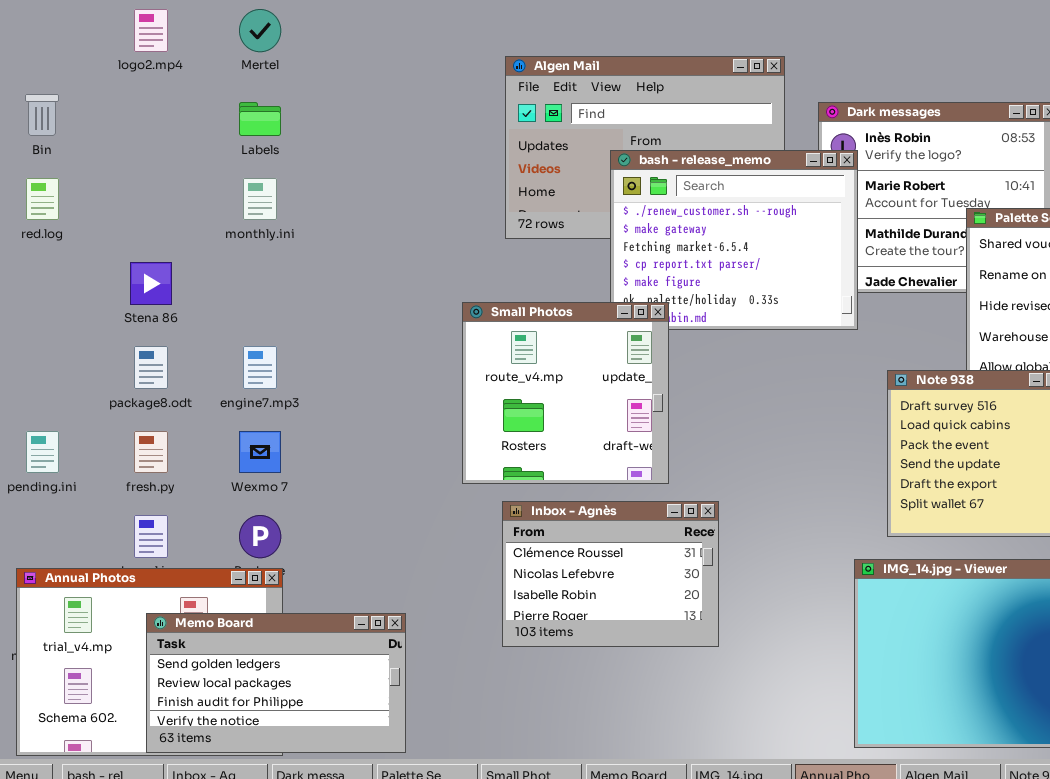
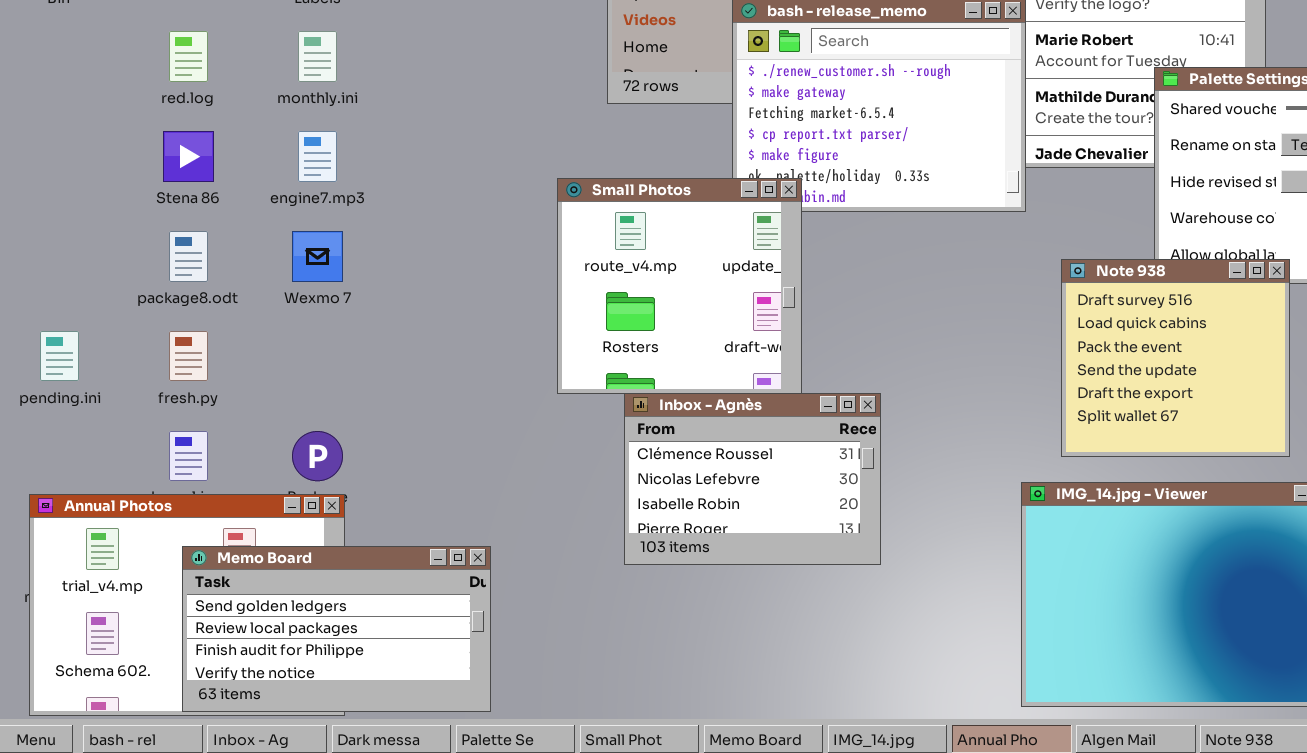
red.log: [26,178,59,220] -> [169,31,208,82], moved
engine7.mp3: [243,346,277,389] -> [298,131,337,182], moved
Wexmo 7: [239,431,281,473] -> [292,231,343,282], moved
Inbox - Agnès: [502,501,719,647] -> [624,393,881,565], moved

